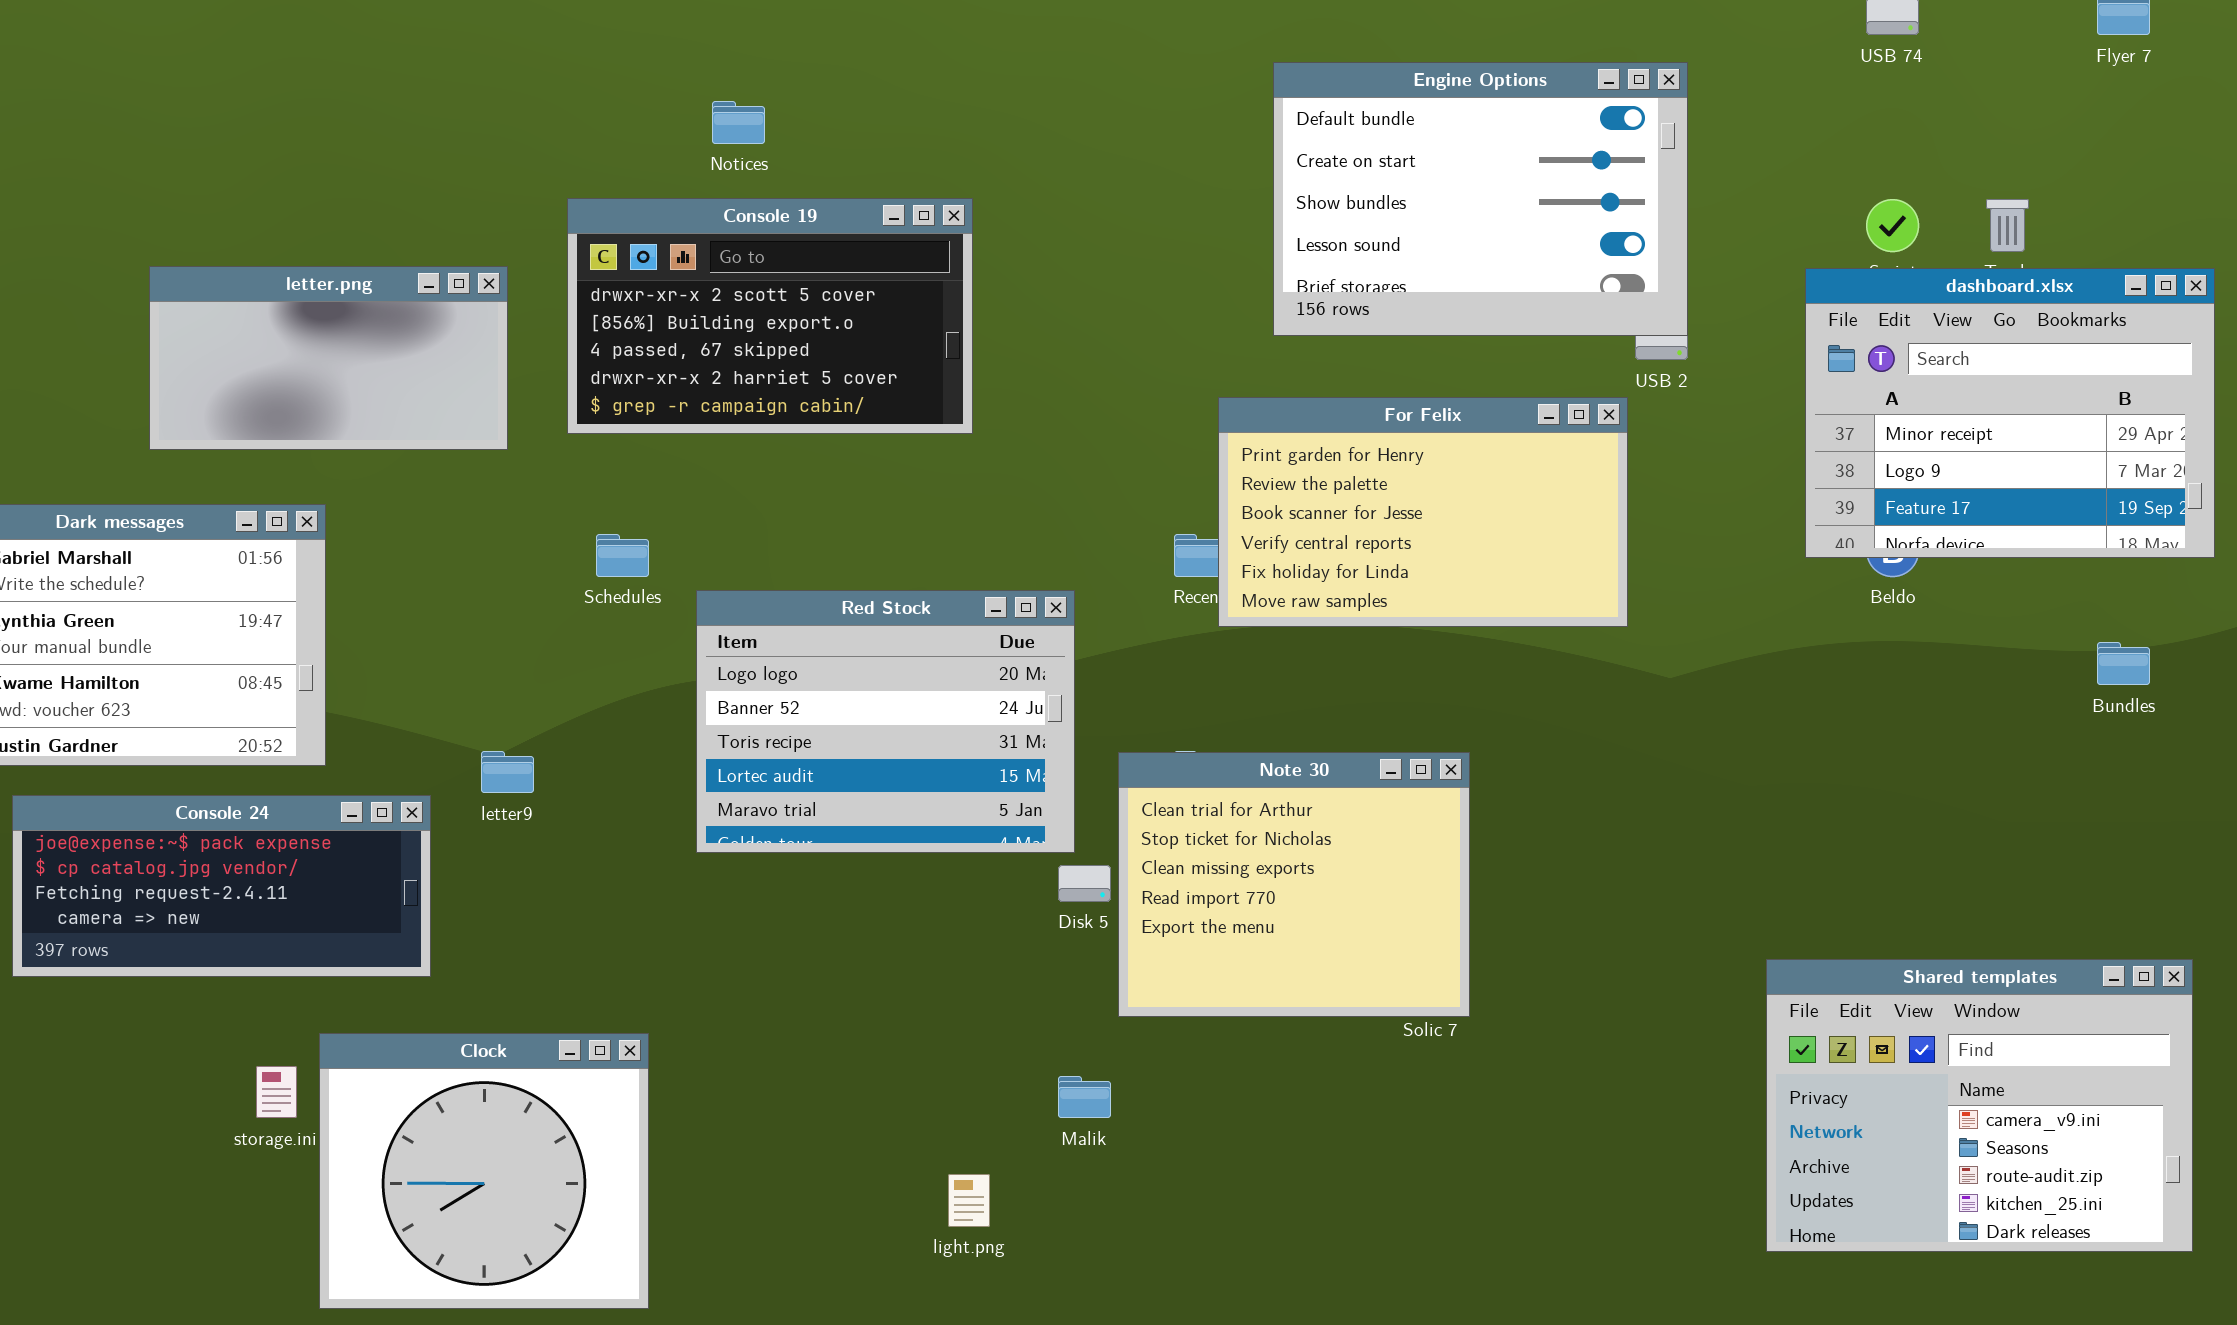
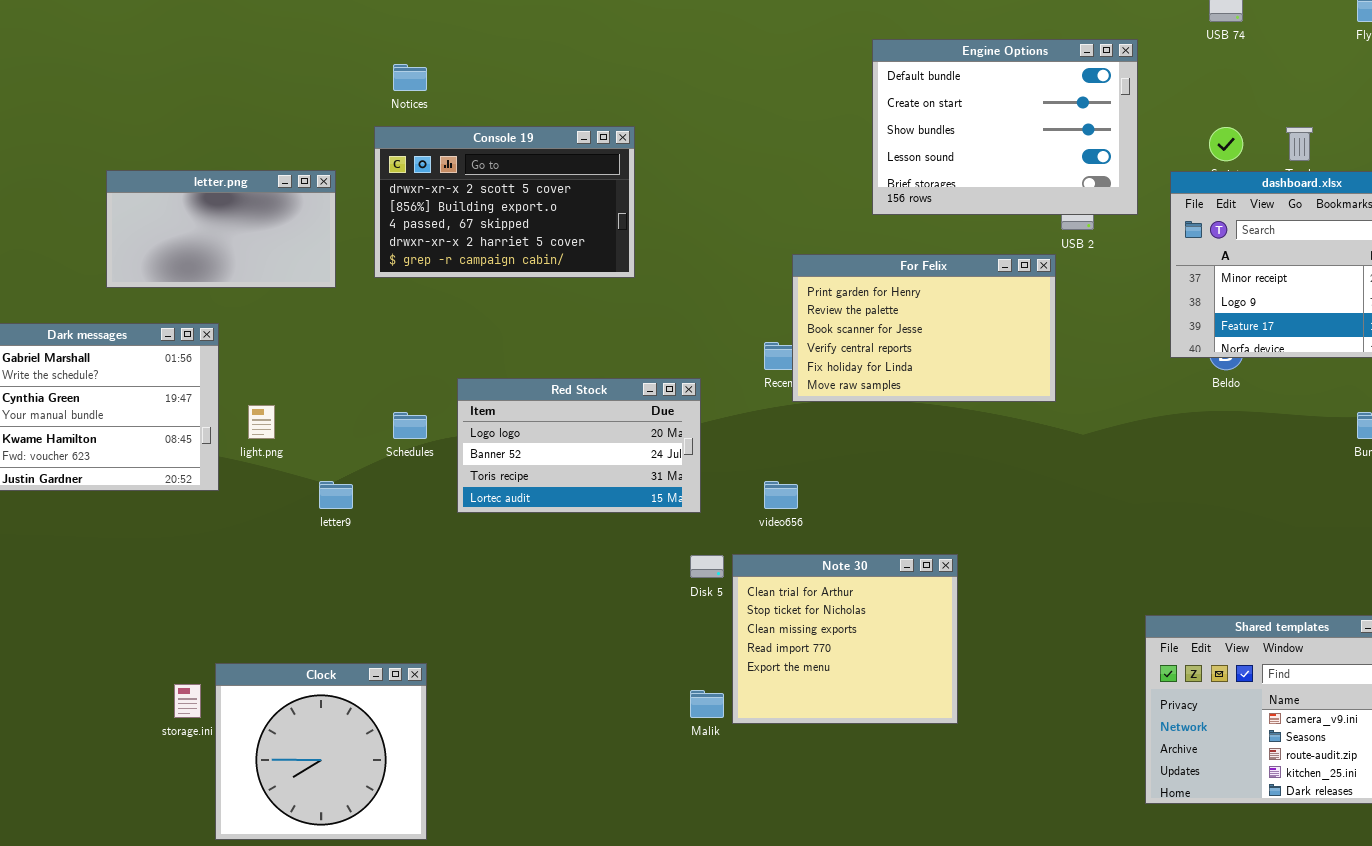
Engine Options: [1273,62,1688,336] -> [872,39,1138,215], moved
Notices: [712,101,765,144] -> [393,64,427,91], moved
Schedules: [596,534,649,577] -> [393,412,427,439], moved
Red Stock: [696,590,1075,853] -> [457,378,701,513], resized
Note 30: [1118,752,1470,1017] -> [732,554,958,724], moved
Console 24: [12,795,431,977] -> none, closed
light.png: [948,1174,990,1227] -> [248,405,275,439], moved

